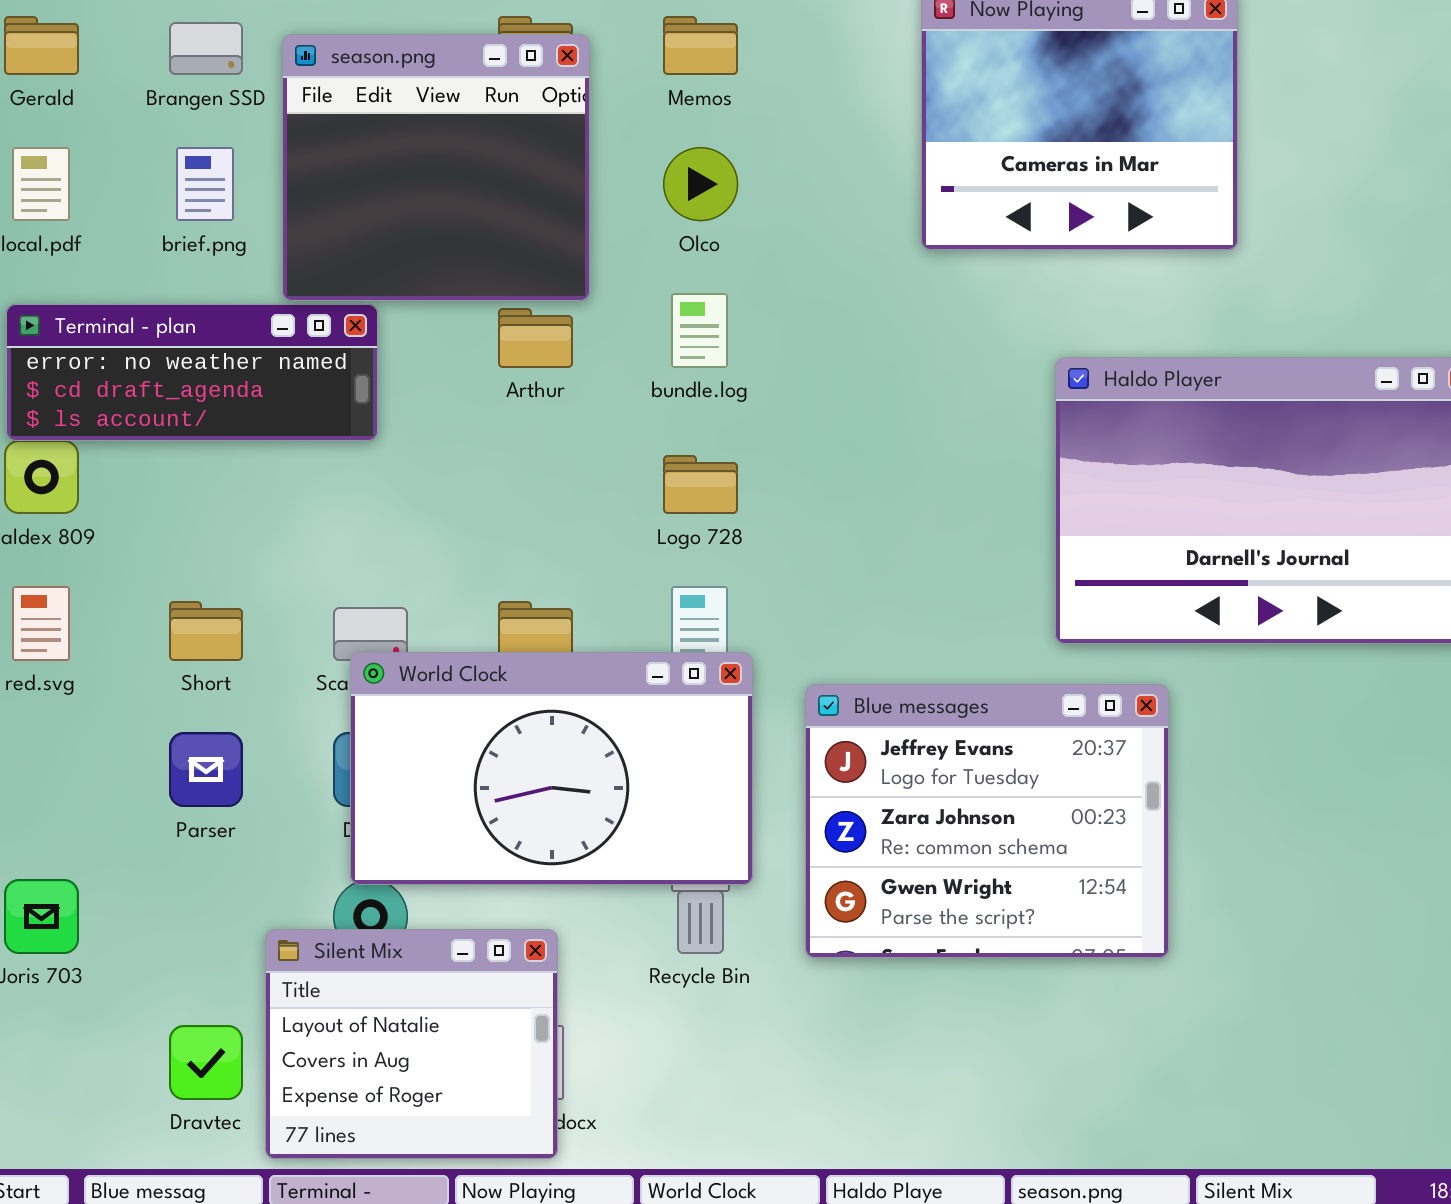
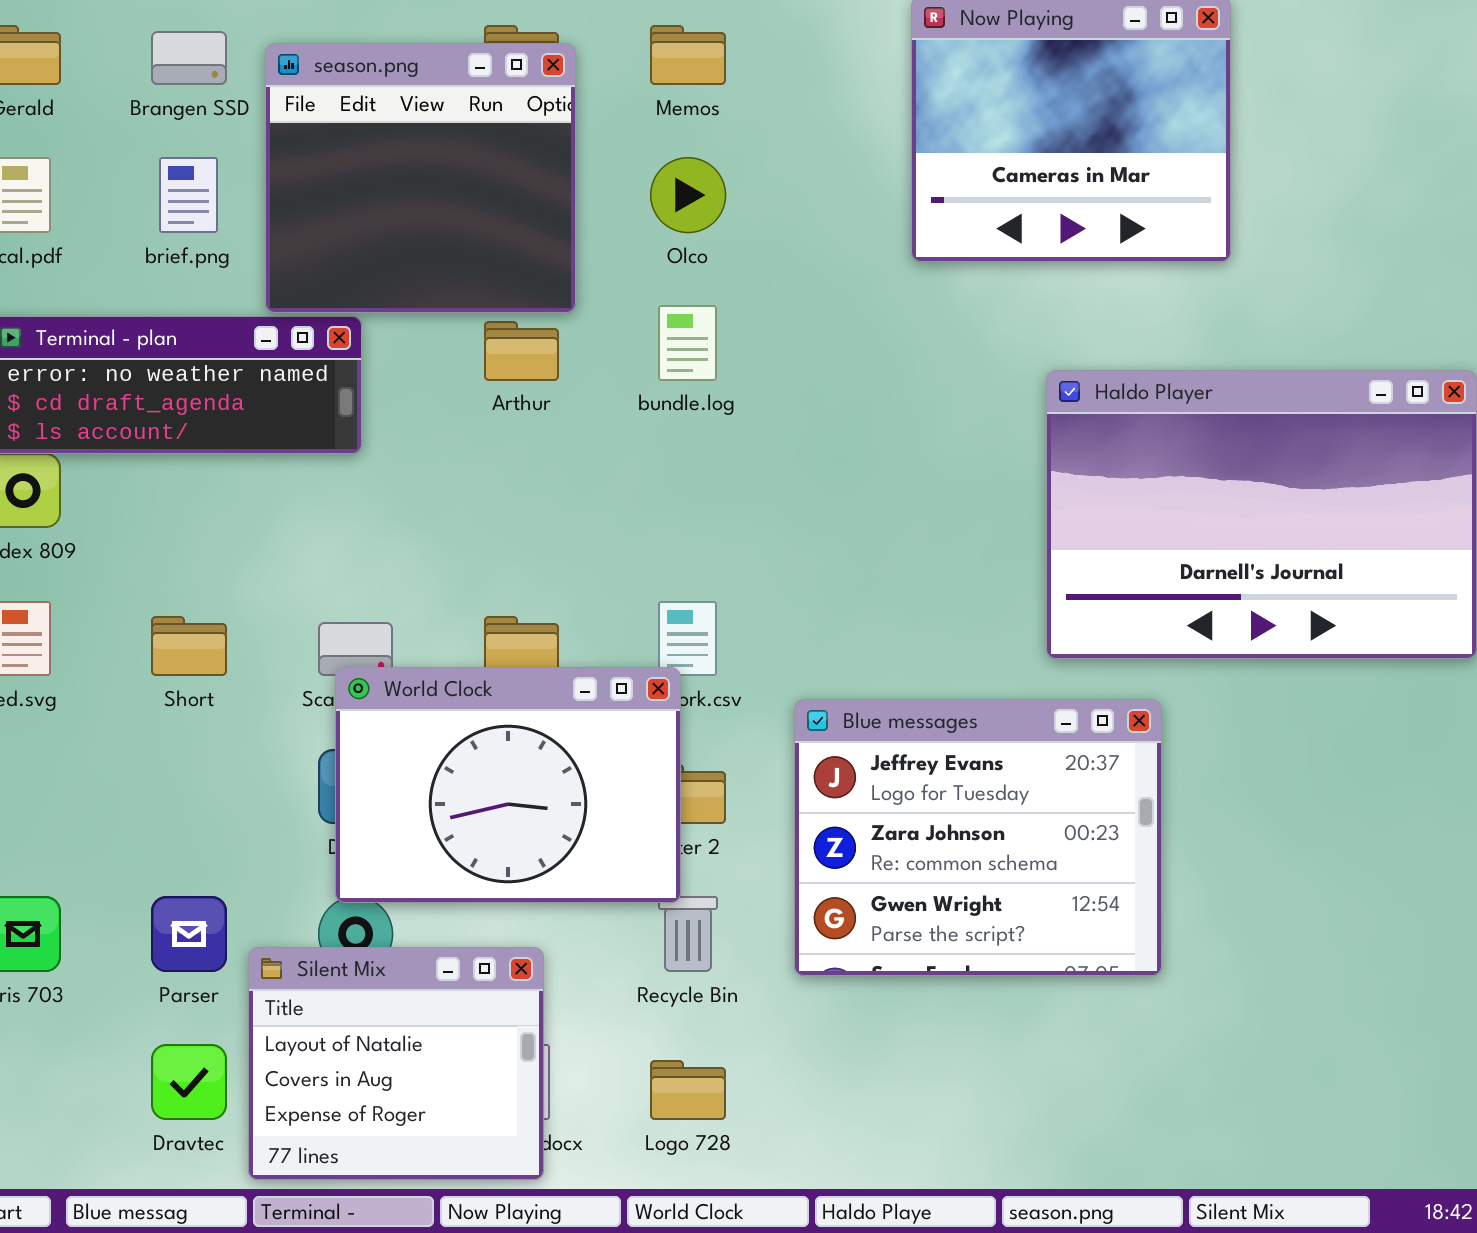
Logo 728: [663,455,738,514] -> [650,1060,726,1120], moved
World Clock: [350,652,753,885] -> [335,667,681,903], resized
Parser: [169,732,243,807] -> [151,896,227,972], moved

